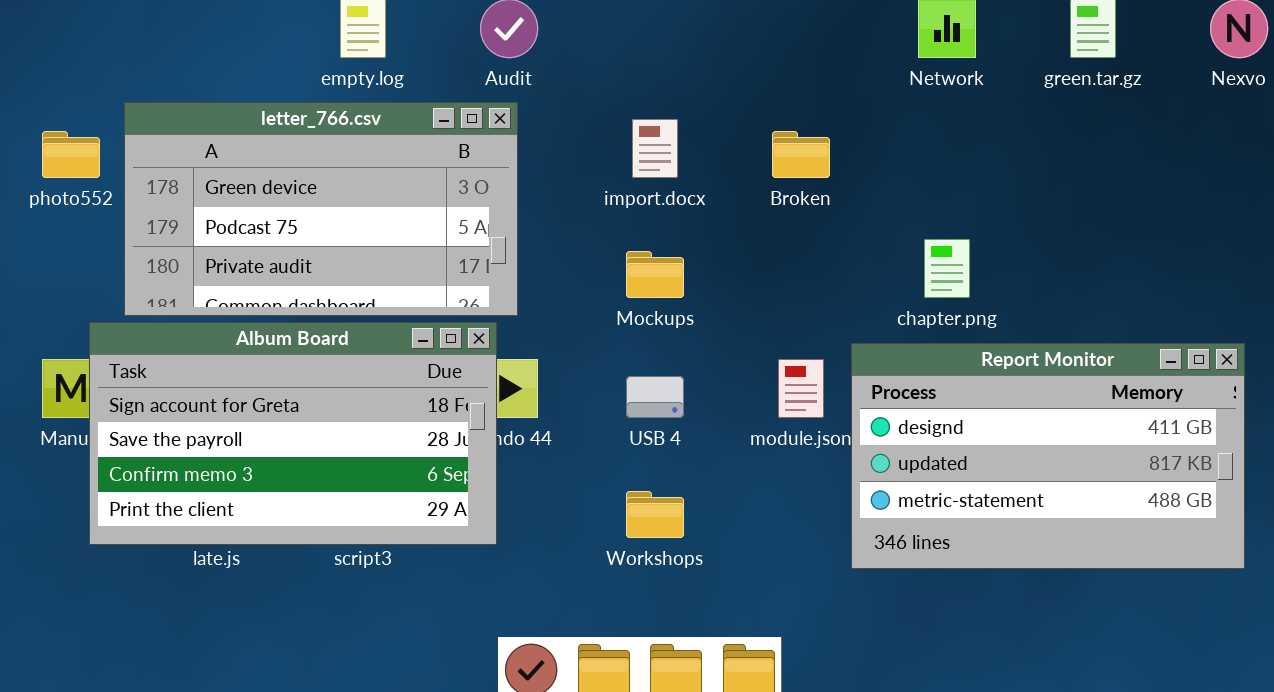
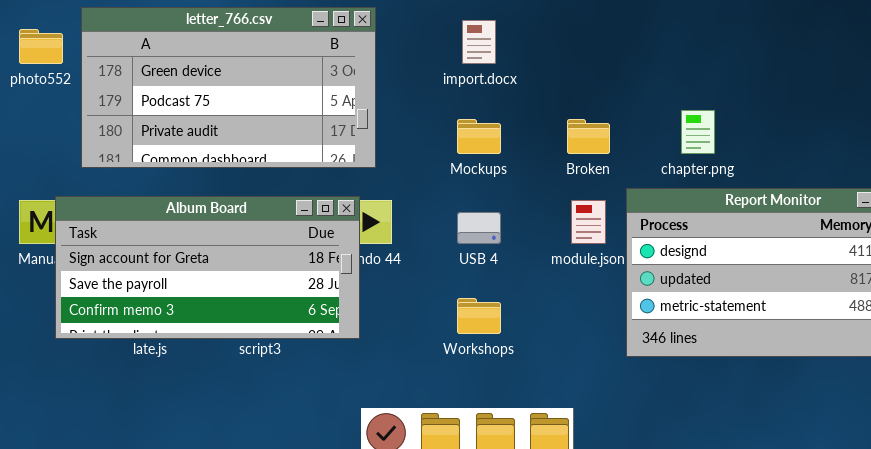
Broken: [772,131,830,178] -> [567,119,610,154], moved
Album Board: [89,322,497,545] -> [55,196,360,339], resized

